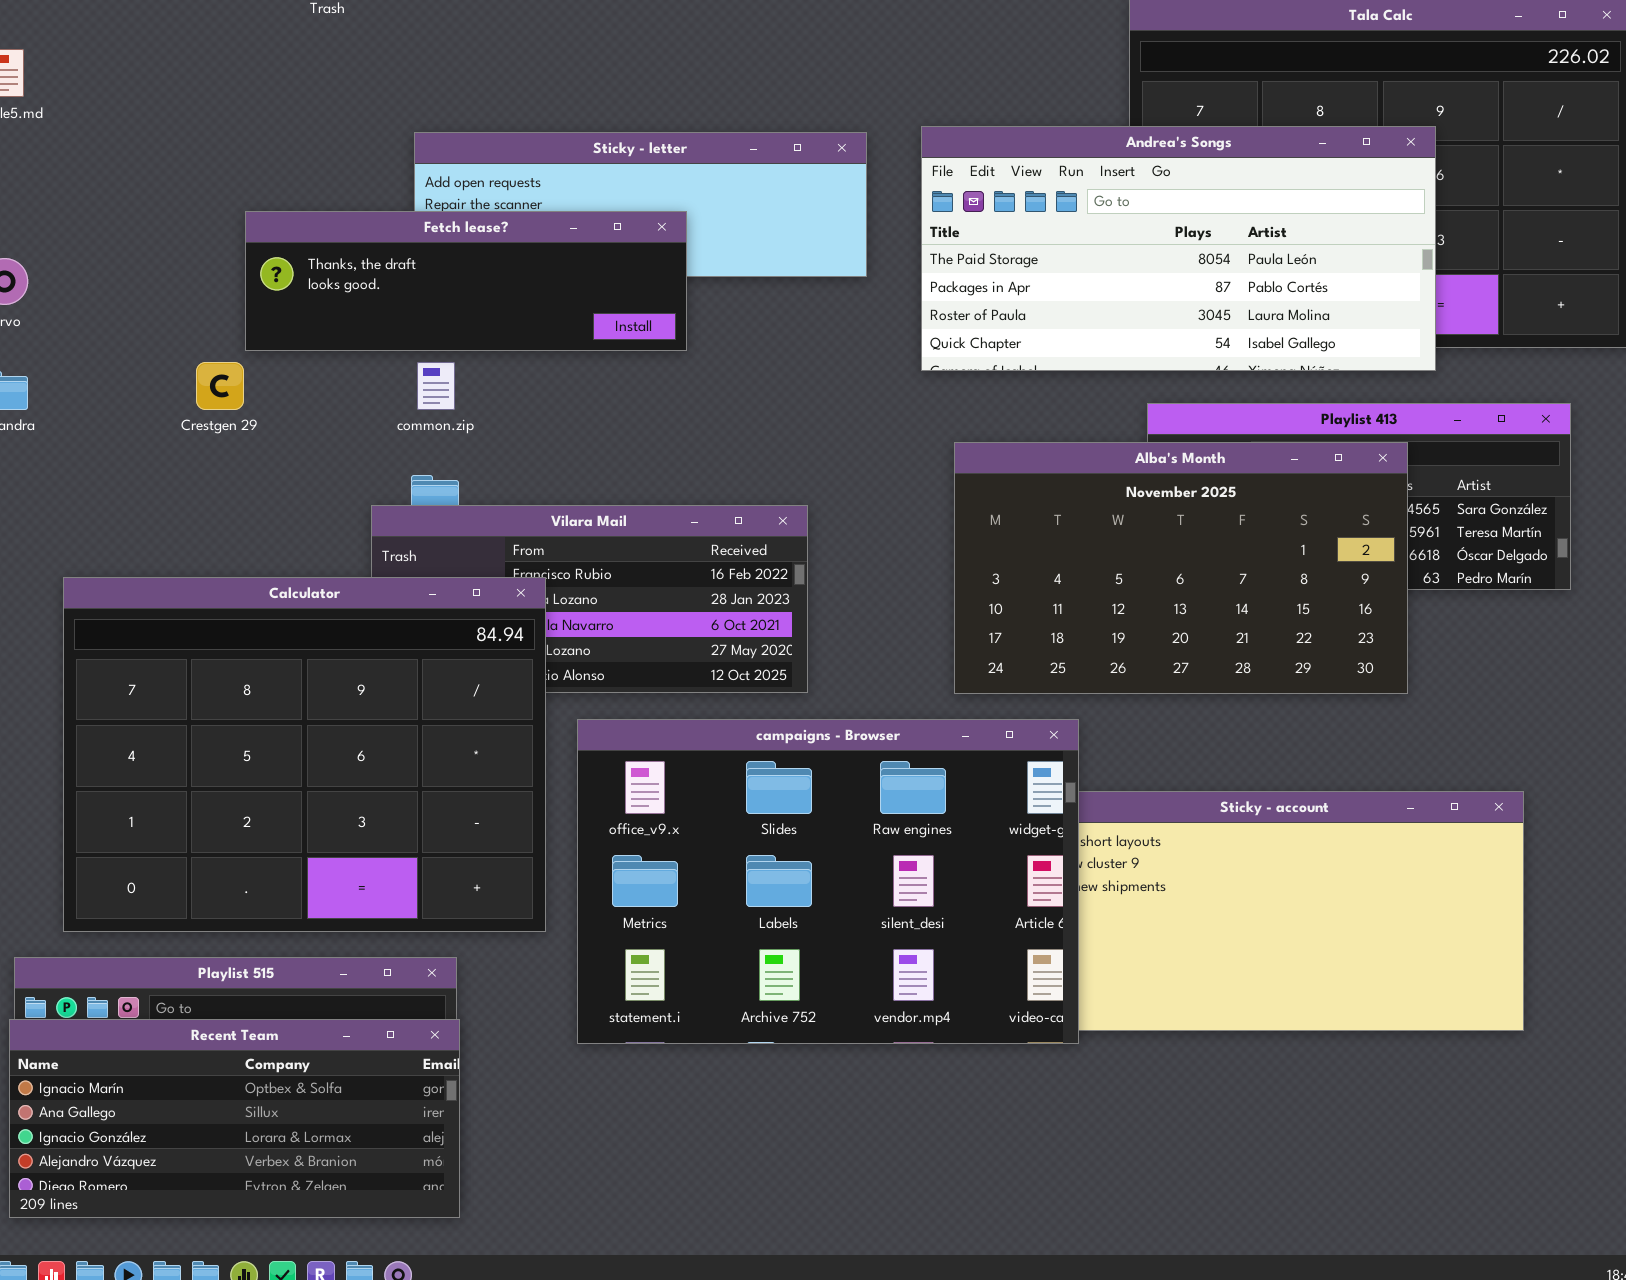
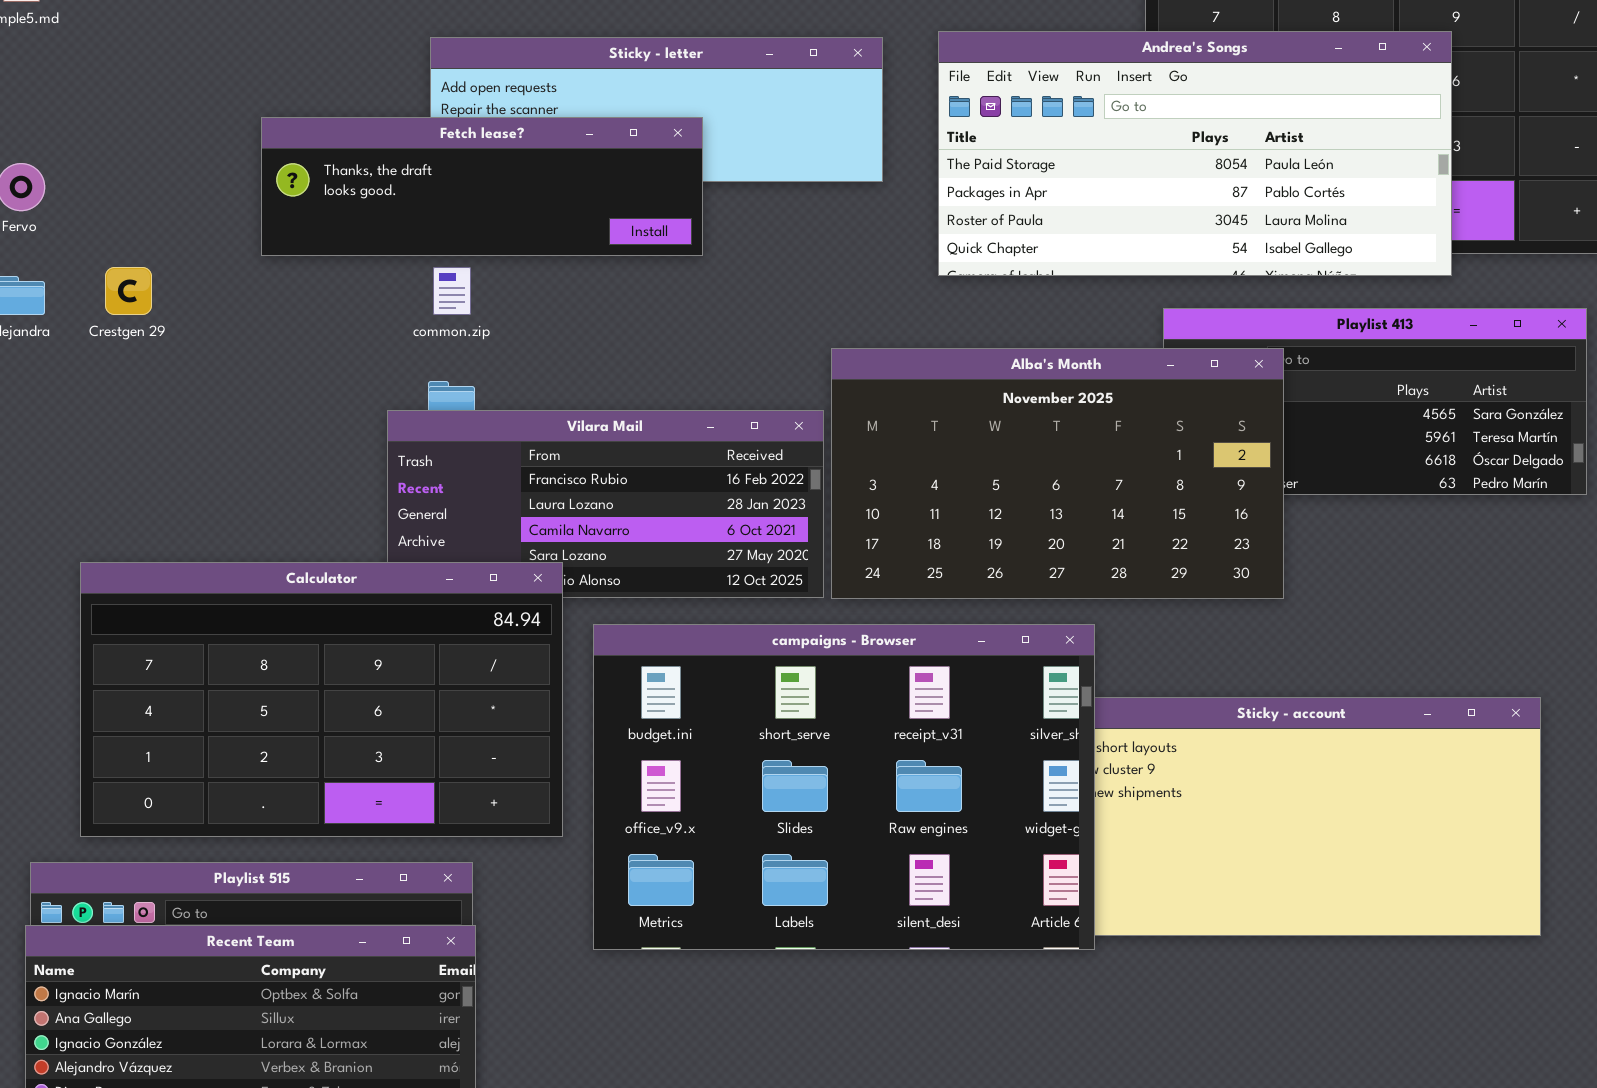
Crestgen 29: [196,362,244,410] -> [105,267,152,315], moved
Alba's Month: [954,442,1408,694] -> [831,348,1284,599], moved
Calculator: [63,577,546,932] -> [80,562,563,837], resized
campaigns - Browser: [577,719,1079,1044] -> [593,624,1095,950], scrolled up 1 row

